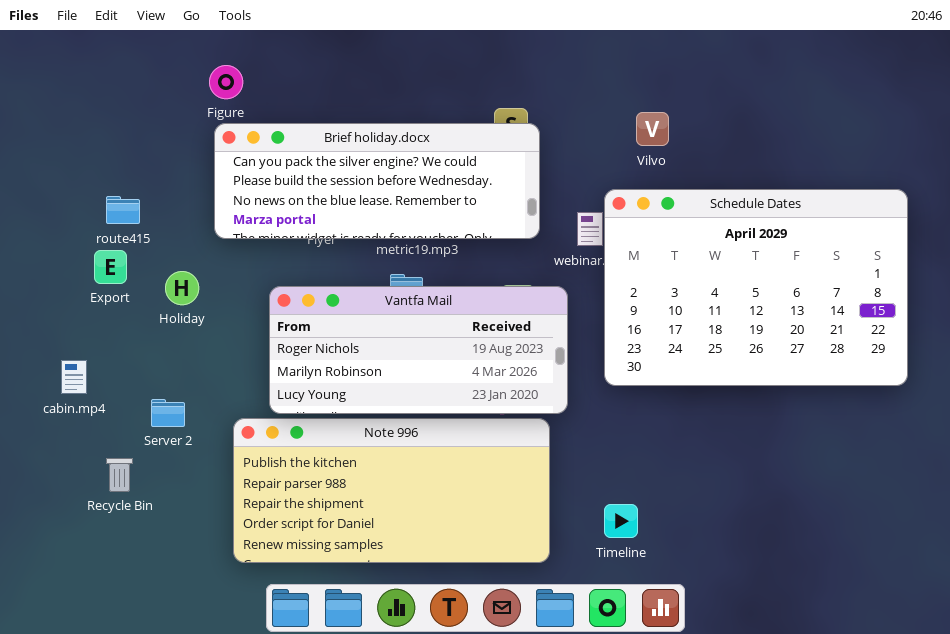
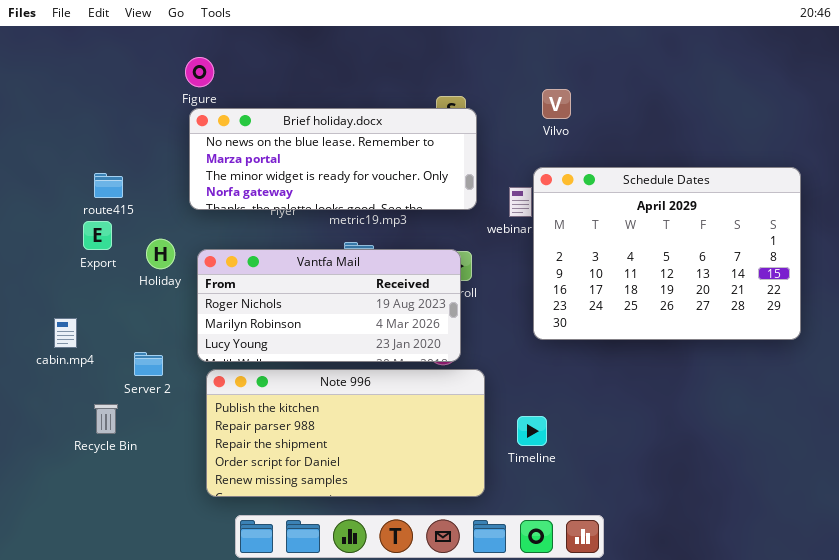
Vilvo: [636,112,669,146] -> [542,89,571,119], moved
Brief holiday.docx: [214,123,540,239] -> [189,108,477,210], scrolled down 2 rows
Vantfa Mail: [269,286,568,414] -> [197,249,461,362], moved
Timeline: [604,504,638,538] -> [517,416,547,446], moved

